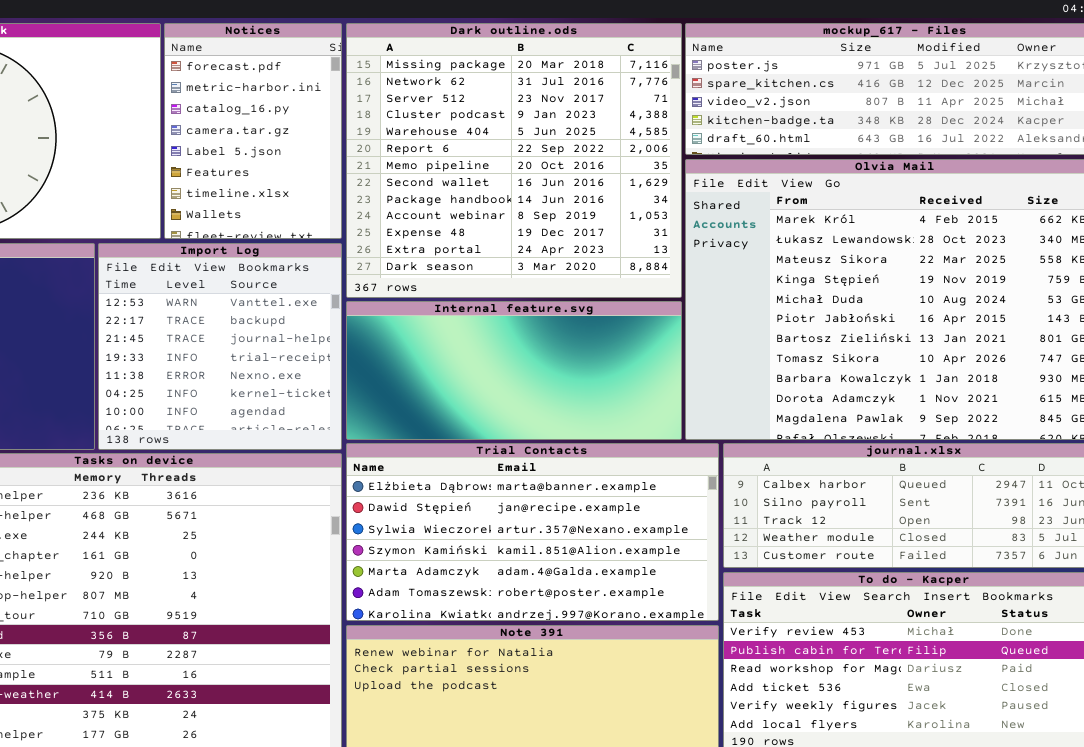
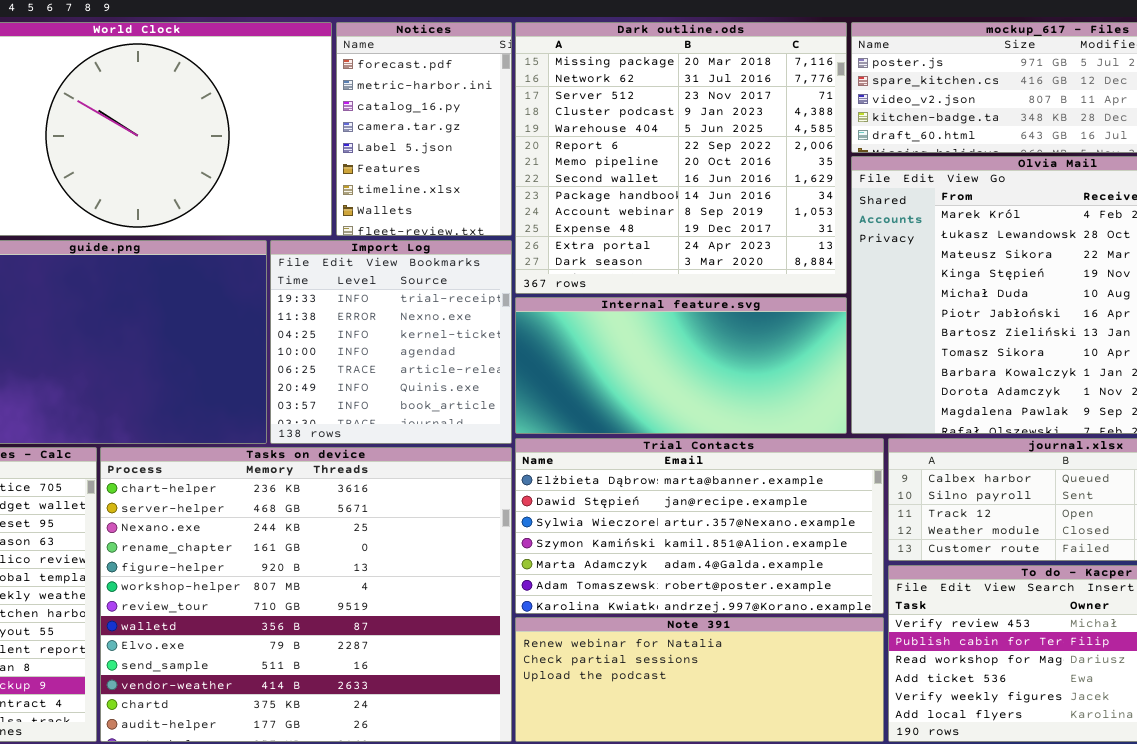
Import Log: [98,243,342,450] -> [270,240,512,444], scrolled down 3 rows

